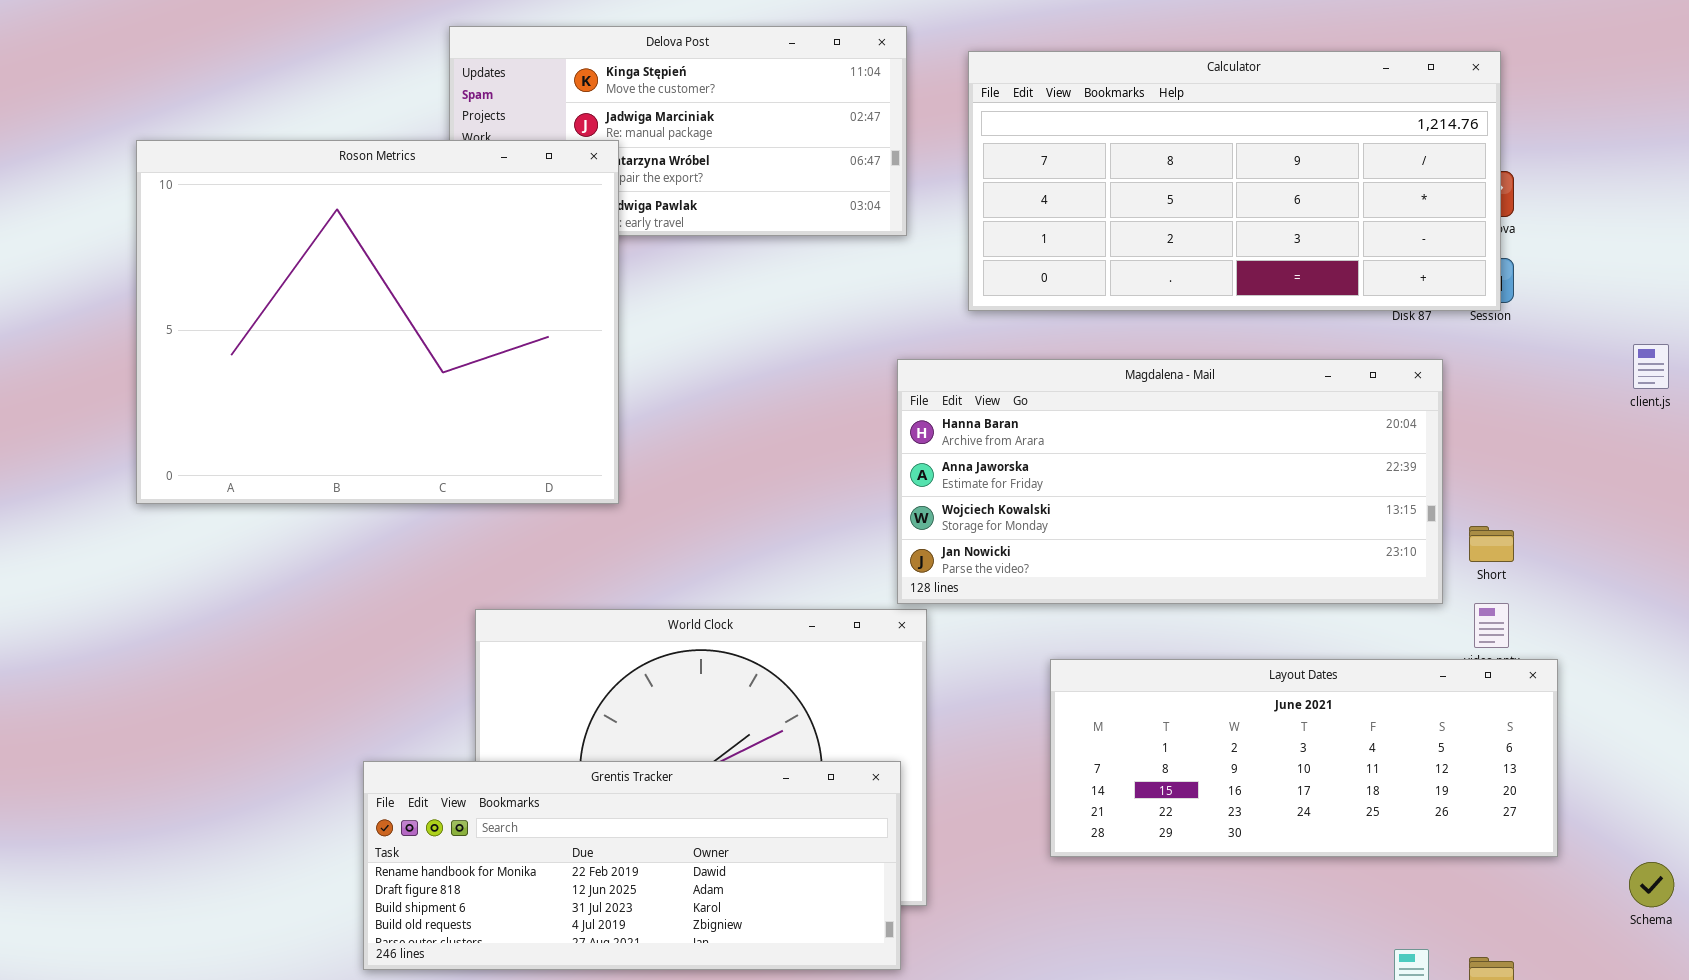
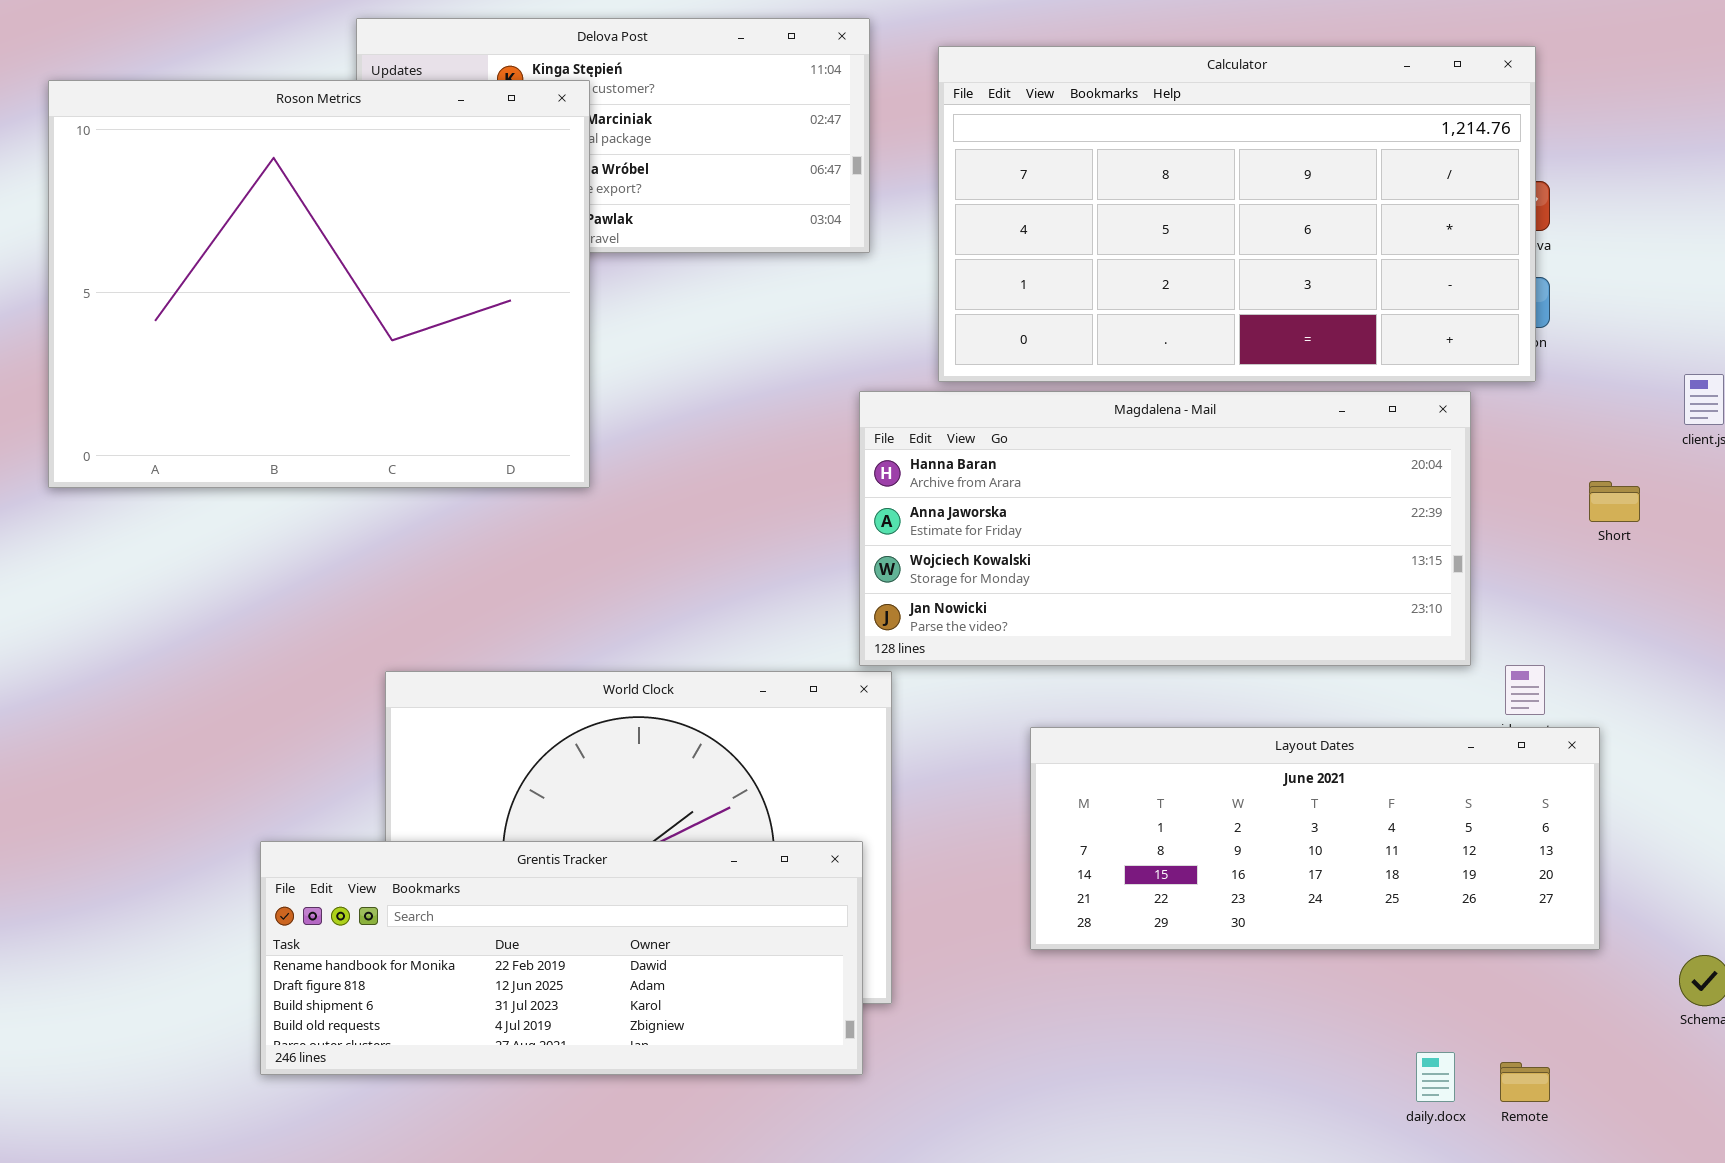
Calculator: [968,51,1501,311] -> [938,46,1536,382], resized
Roson Metrics: [136,140,619,504] -> [48,80,590,488], moved
Short: [1469,526,1514,562] -> [1589,481,1640,522], moved

